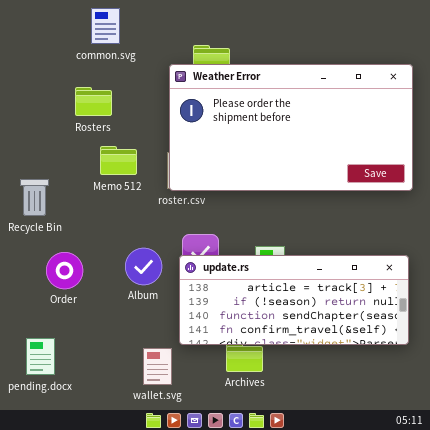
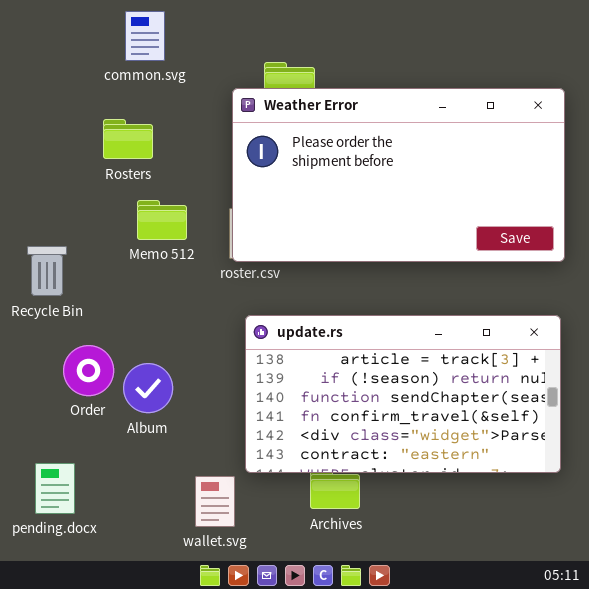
Album: [125,248,162,285] -> [123,363,173,413], moved
update.rs: [179,255,409,345] -> [245,315,561,473], resized

